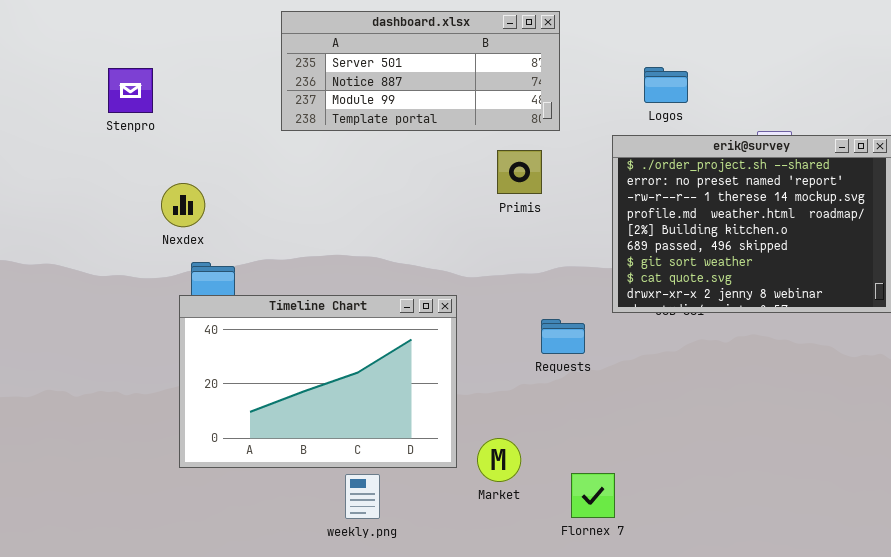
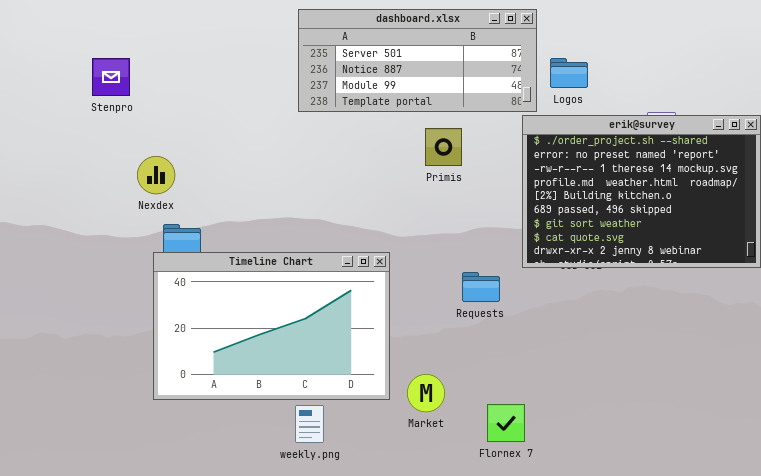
dashboard.xlsx: [281,11,560,131] -> [298,9,537,112], moved

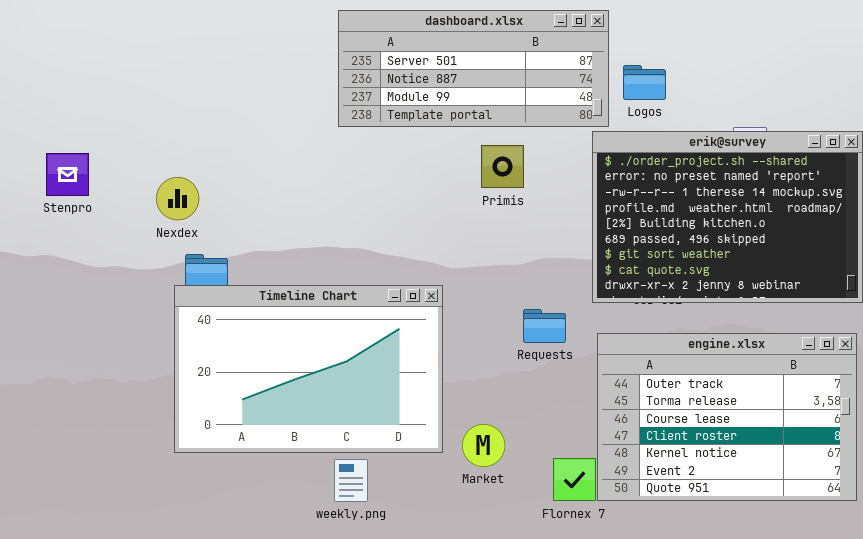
Stenpro: [92,58,130,96] -> [46,153,89,196], moved
engine.xlsx: none -> [597,333,857,501], opened

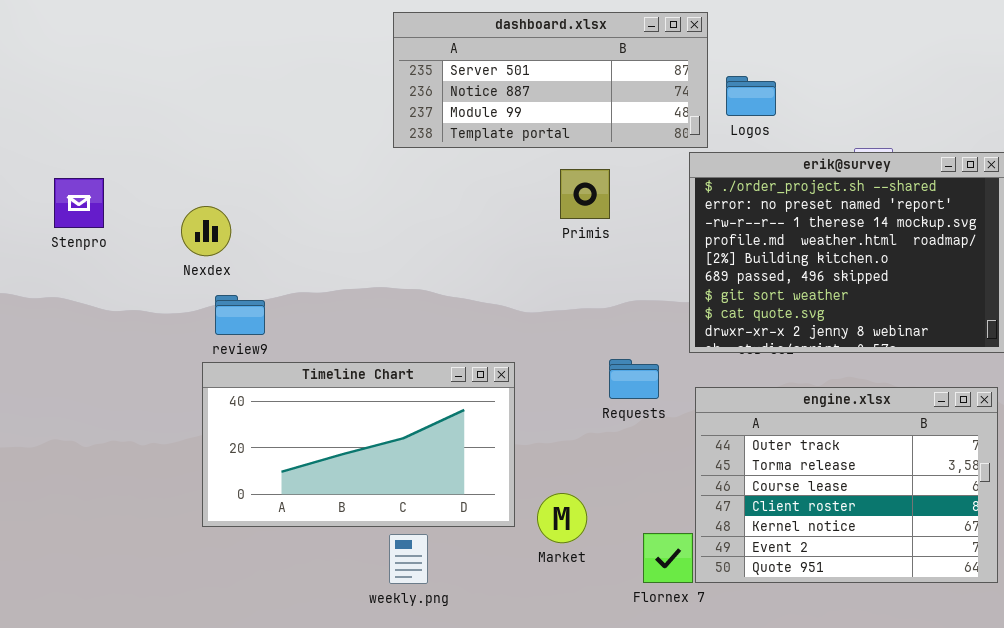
Timeline Chart: [174,285,443,453] -> [202,362,515,527], resized

